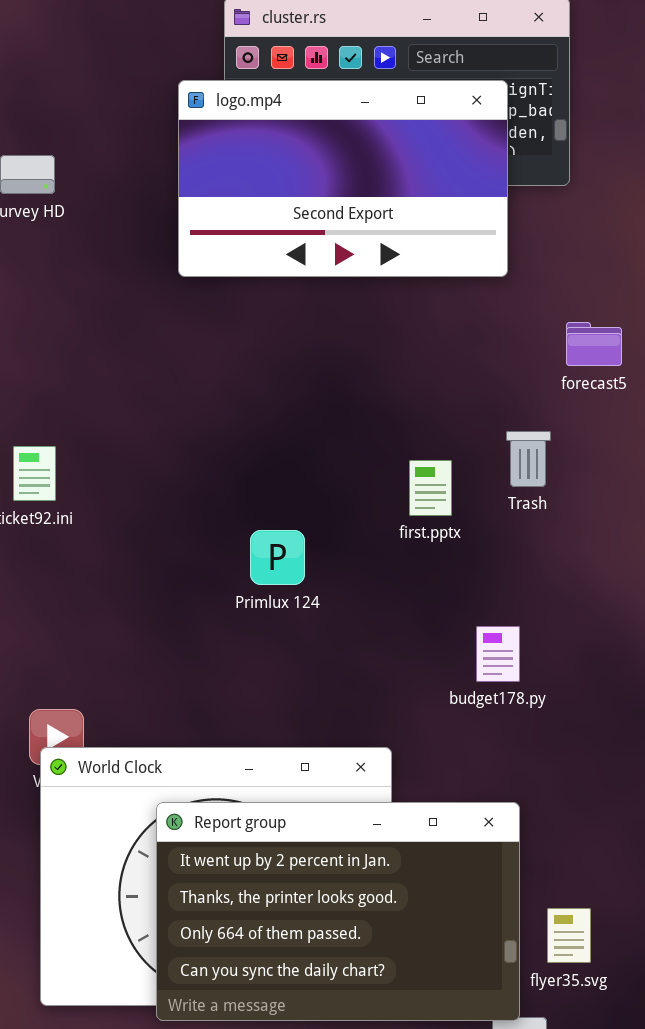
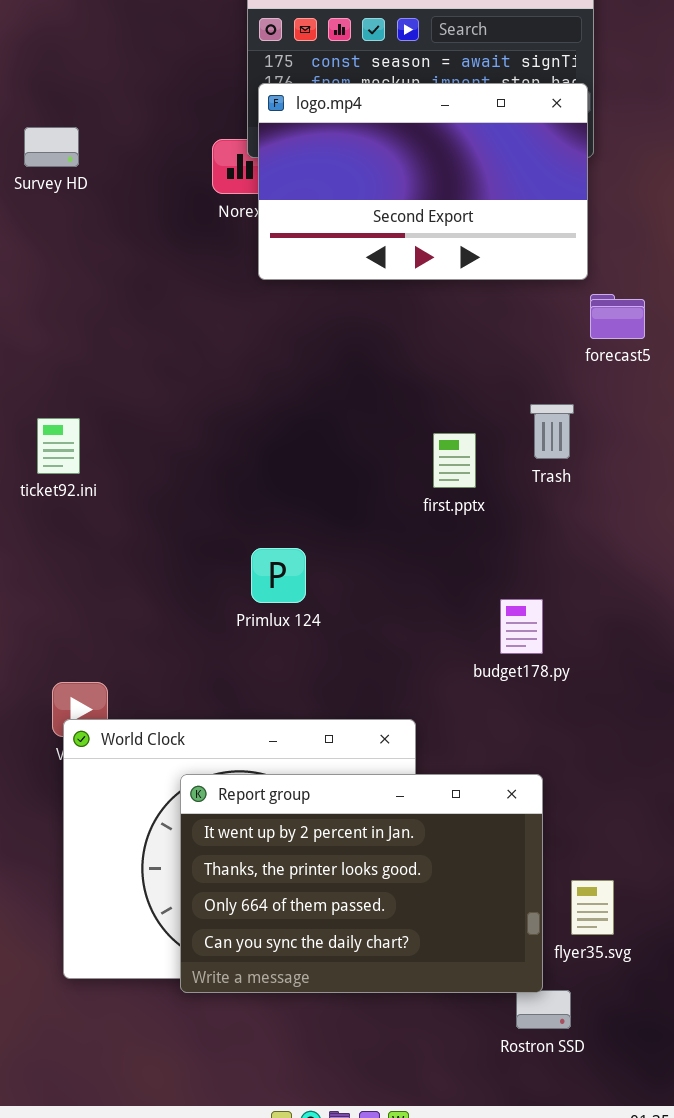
logo.mp4: [178,80,508,277] -> [258,83,588,280], moved
Primlux 124: [250,530,305,585] -> [251,548,306,603], moved

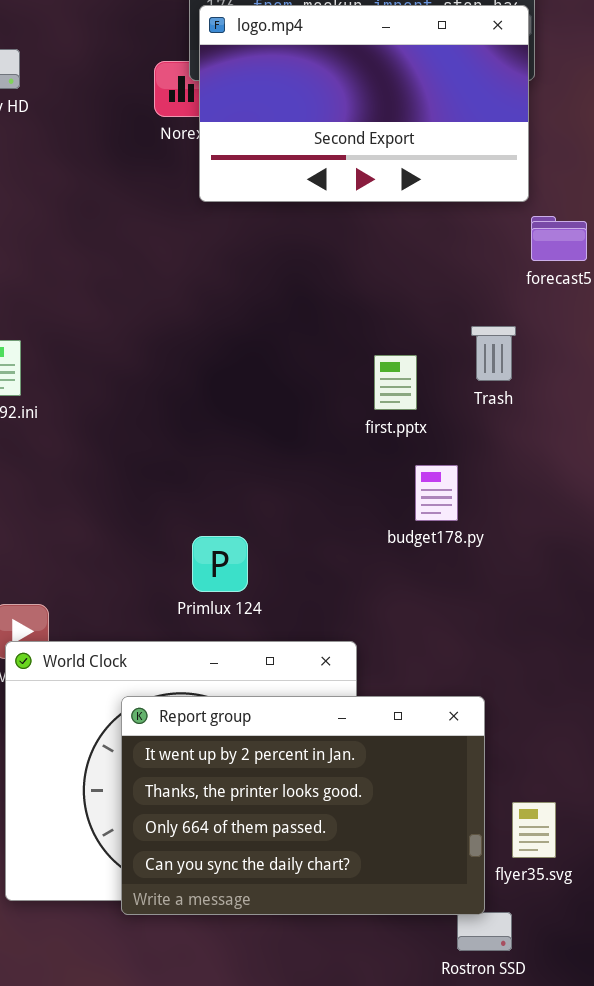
Primlux 124: [251,548,306,603] -> [192,536,248,592], moved
budget178.py: [500,599,543,654] -> [415,465,458,521], moved

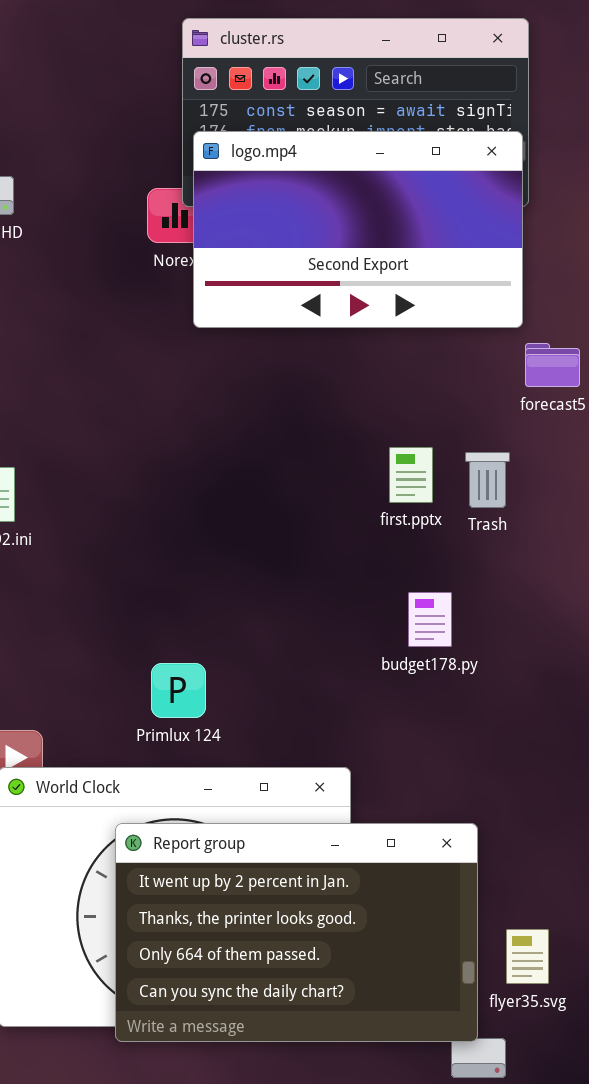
first.pptx: [374,355,417,410] -> [389,447,433,503], moved
Primlux 124: [192,536,248,592] -> [151,663,206,718], moved

